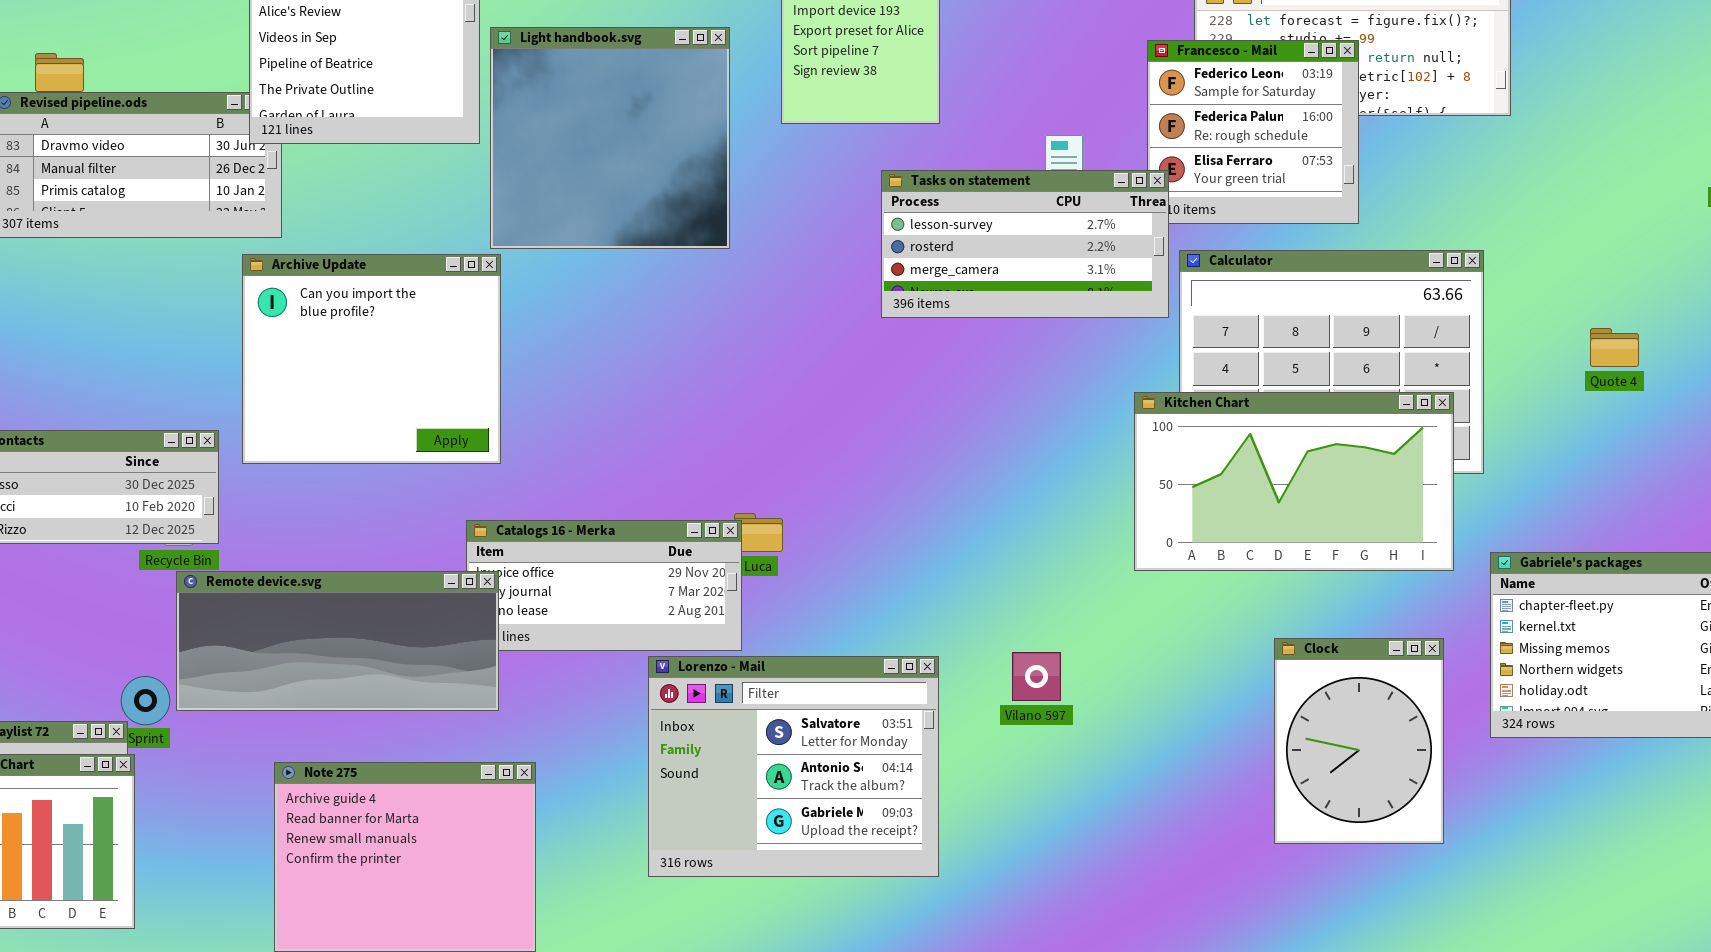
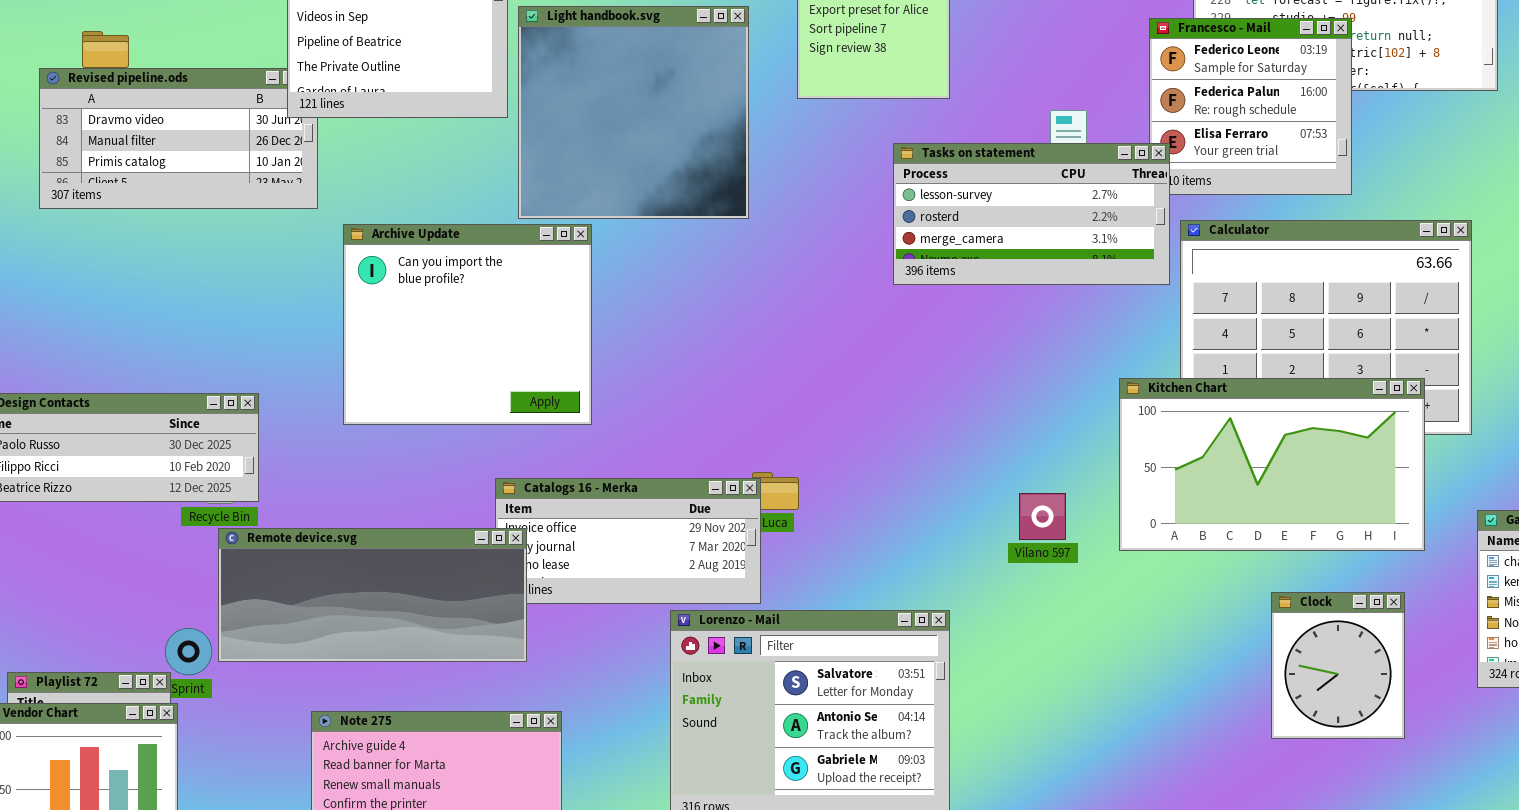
Archive Update: [242,254,501,464] -> [343,224,592,425], moved
Kitchen Chart: [1134,392,1454,571] -> [1119,378,1425,551], moved
Clock: [1274,638,1444,844] -> [1271,592,1405,739], resized
Vilano 597: [1012,652,1061,701] -> [1019,493,1066,540], moved

